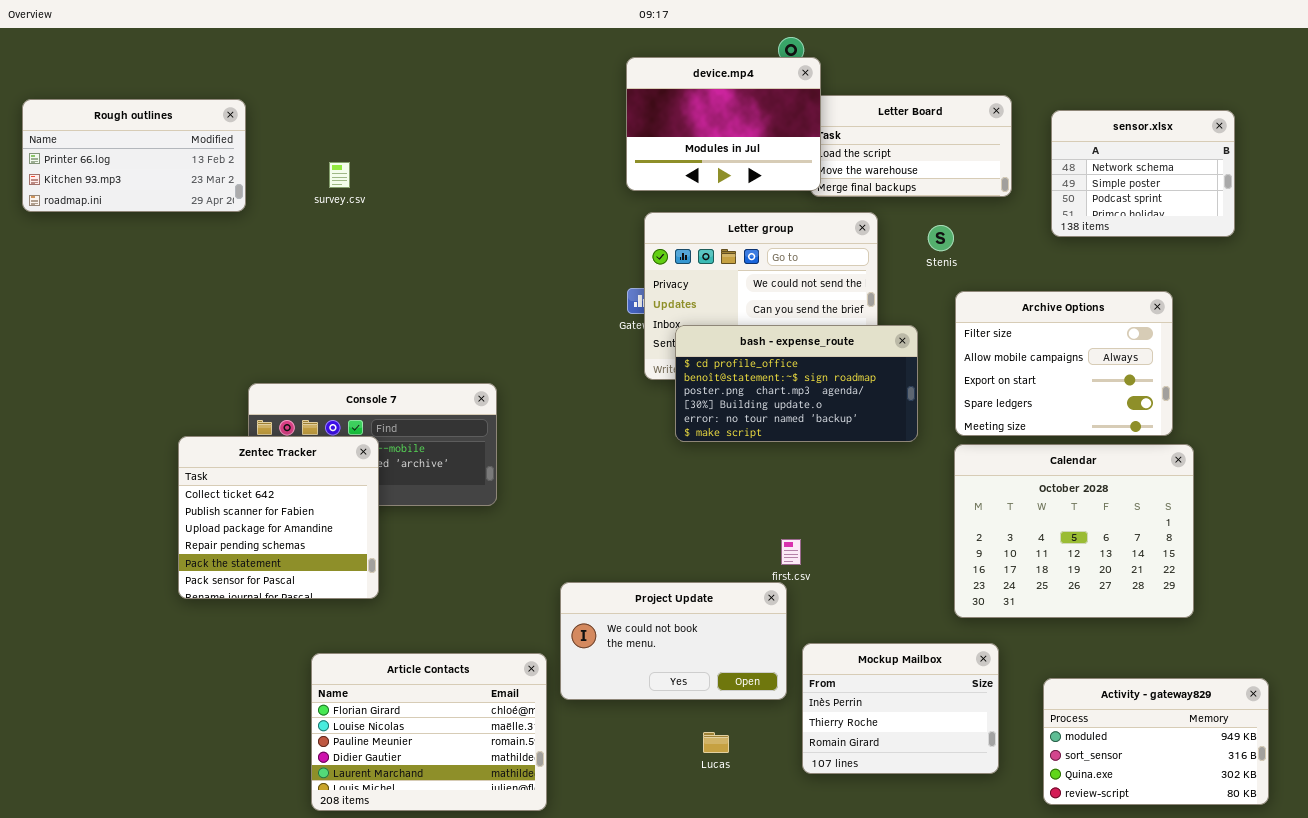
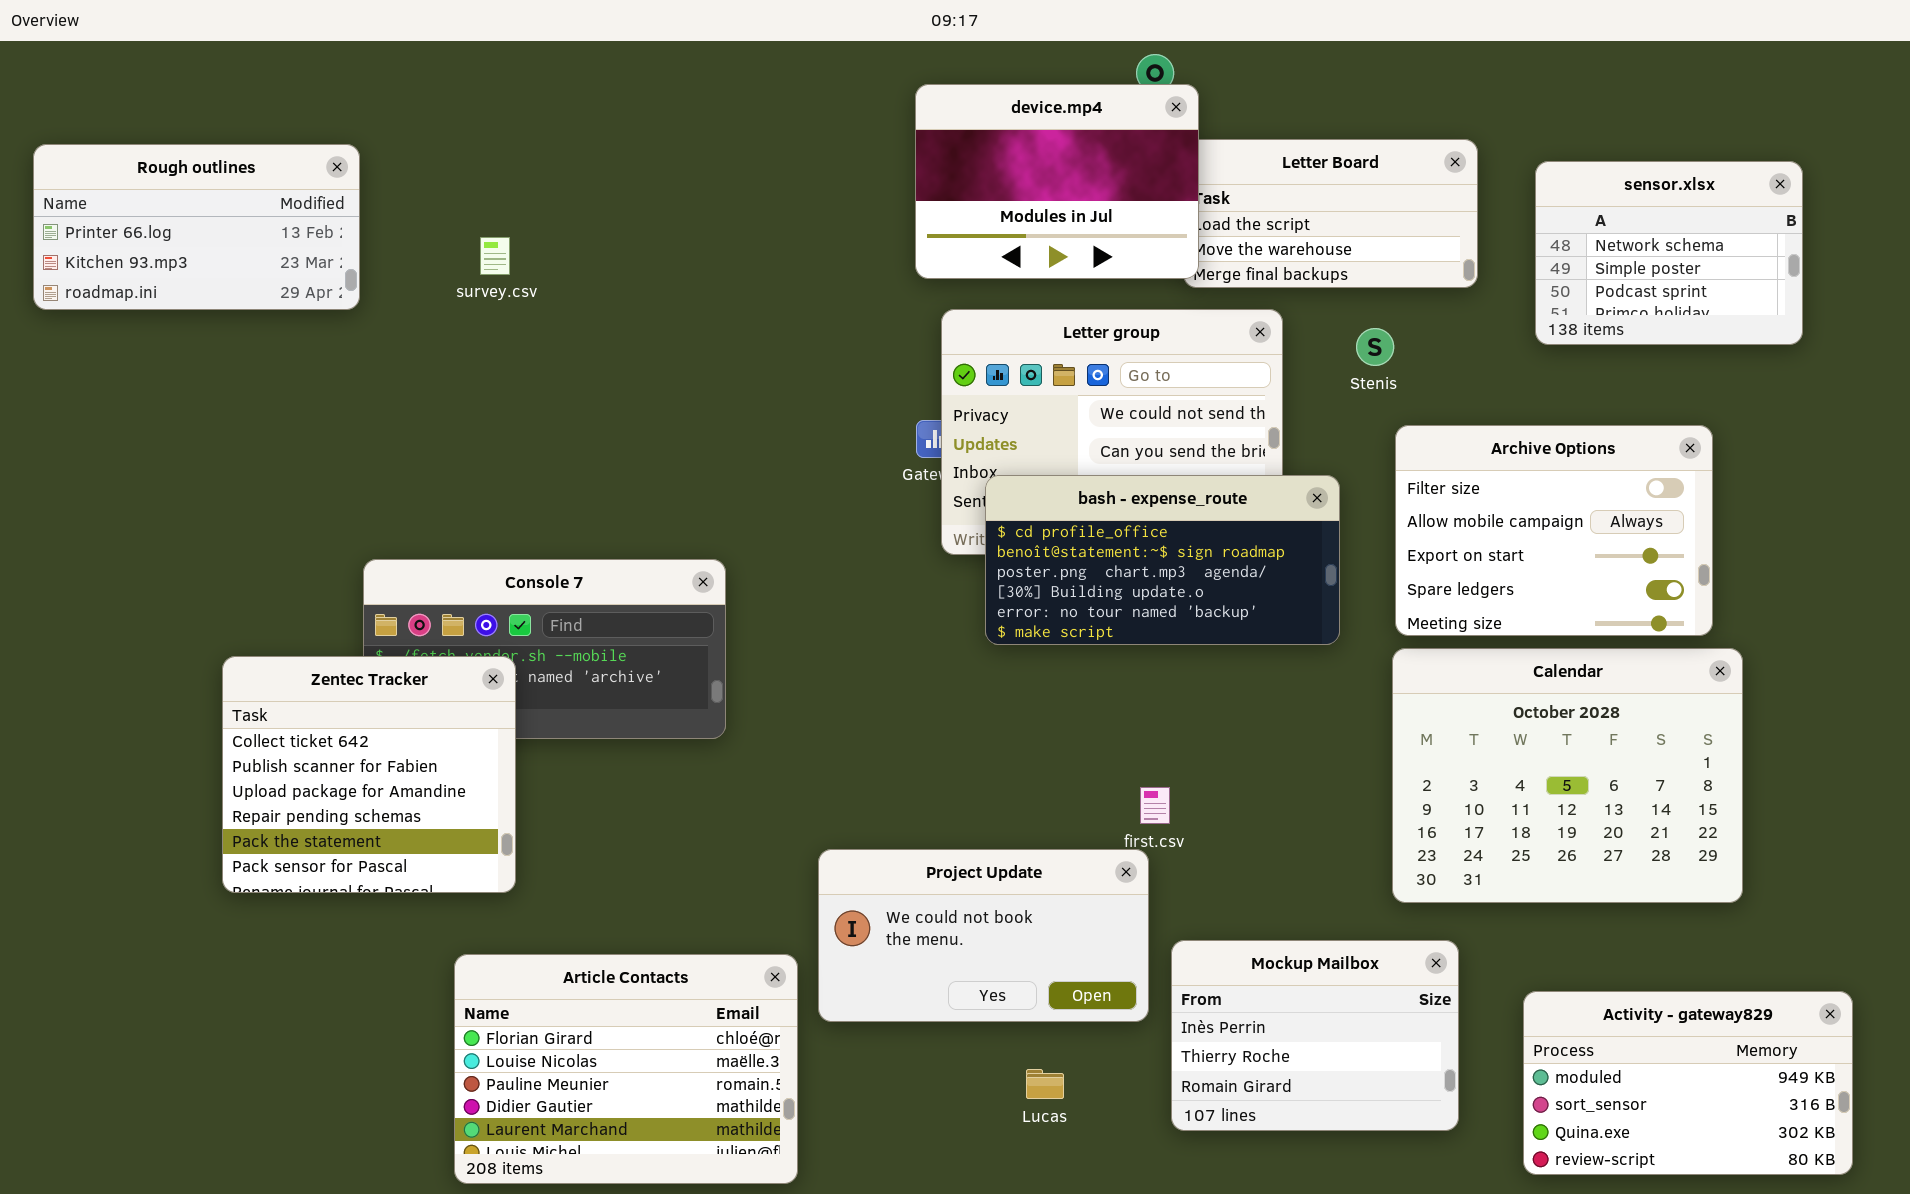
Zentec Tracker: [178,436,379,599] -> [222,656,516,893], moved

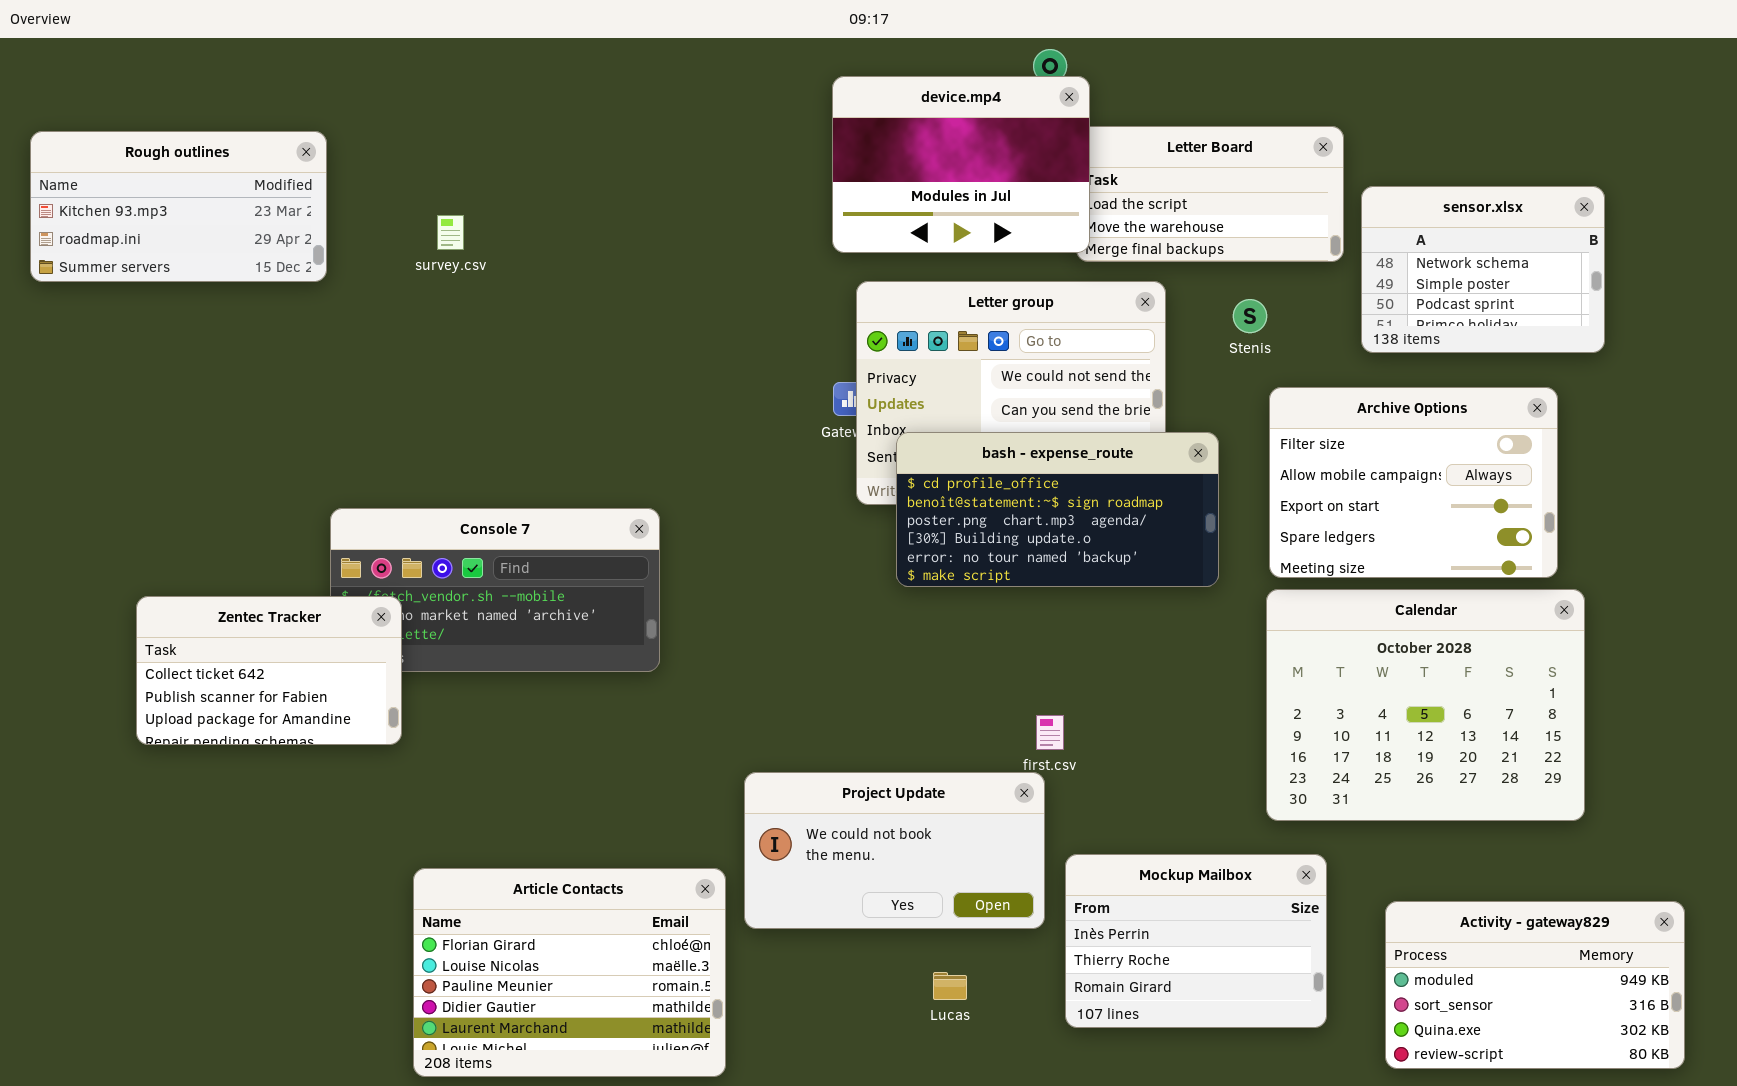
Rough outlines: [33,144,360,310] -> [30,131,327,282], scrolled down 1 row
sensor.xlsx: [1535,161,1803,345] -> [1361,186,1605,353], moved
Zentec Tracker: [222,656,516,893] -> [136,596,402,745], moved, resized

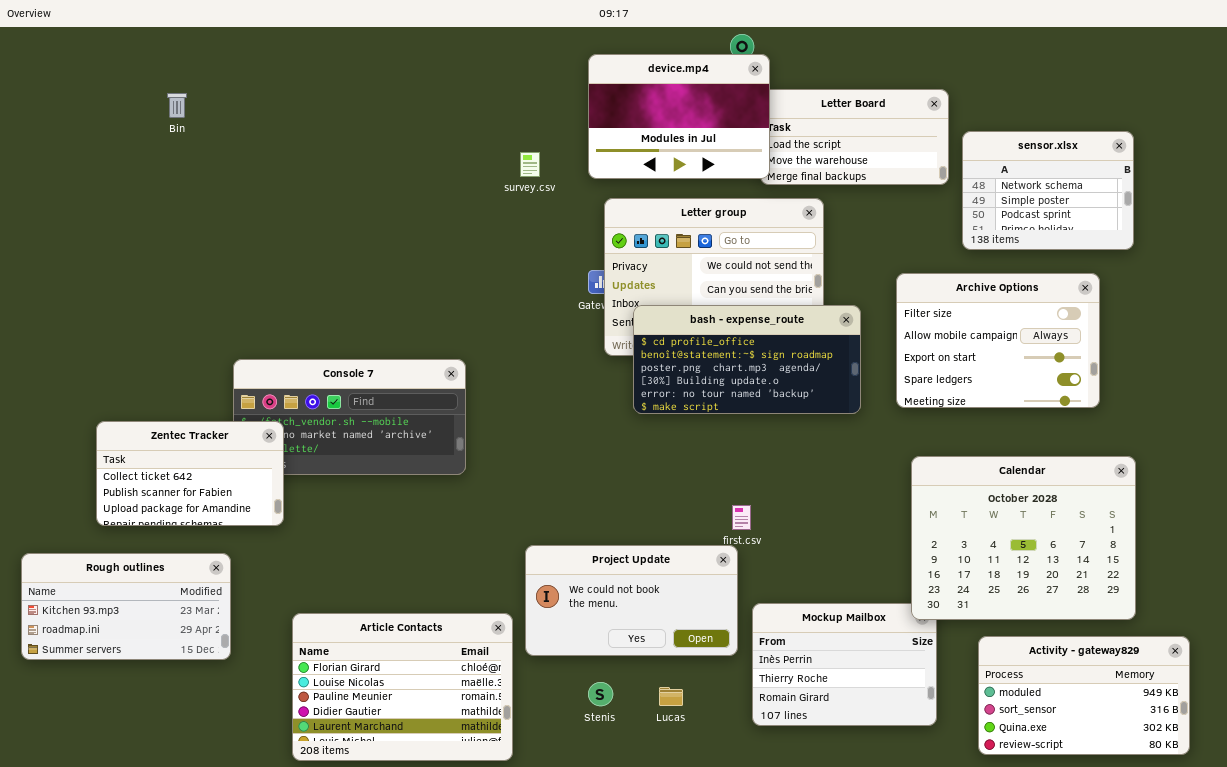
Rough outlines: [30,131,327,282] -> [21,553,231,660], moved
survey.csv: [437,215,464,250] -> [520,152,540,177], moved
Stenis: [1233,299,1267,333] -> [588,682,613,706], moved
Calendar: [1266,589,1585,821] -> [911,456,1136,620], moved

